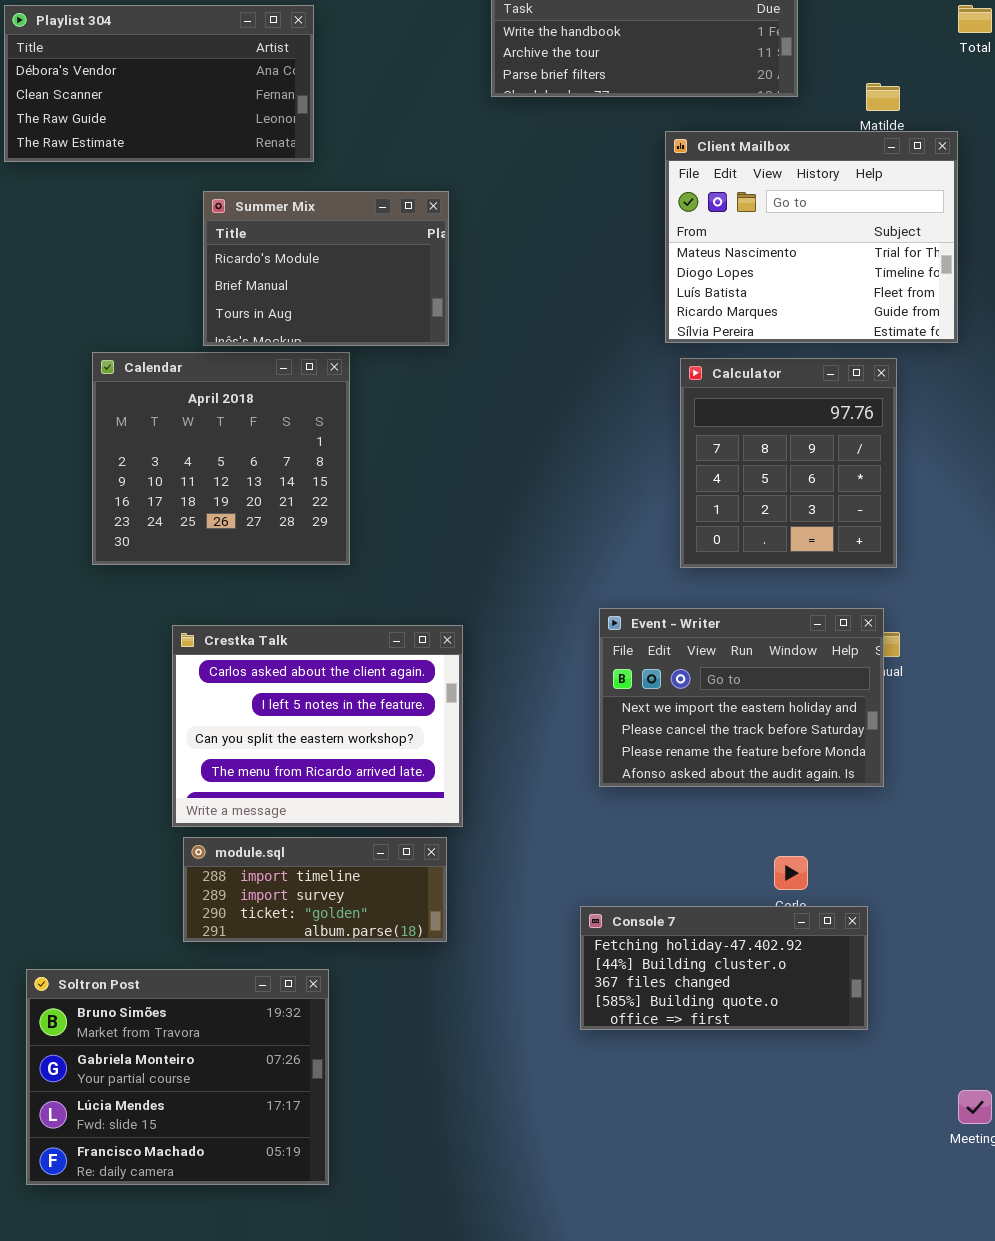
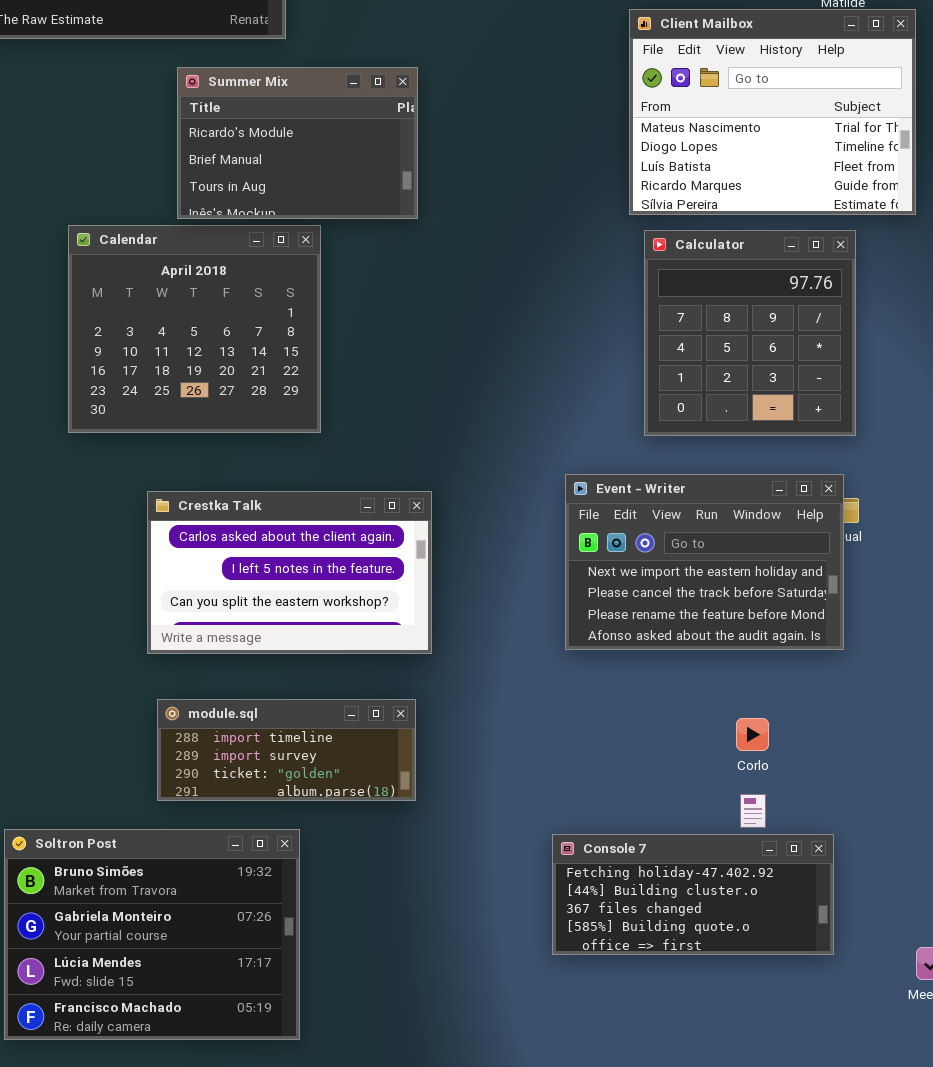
Crestka Talk: [172,625,463,827] -> [147,491,432,654], resized
Console 7: [580,906,868,1030] -> [552,834,834,955], moved

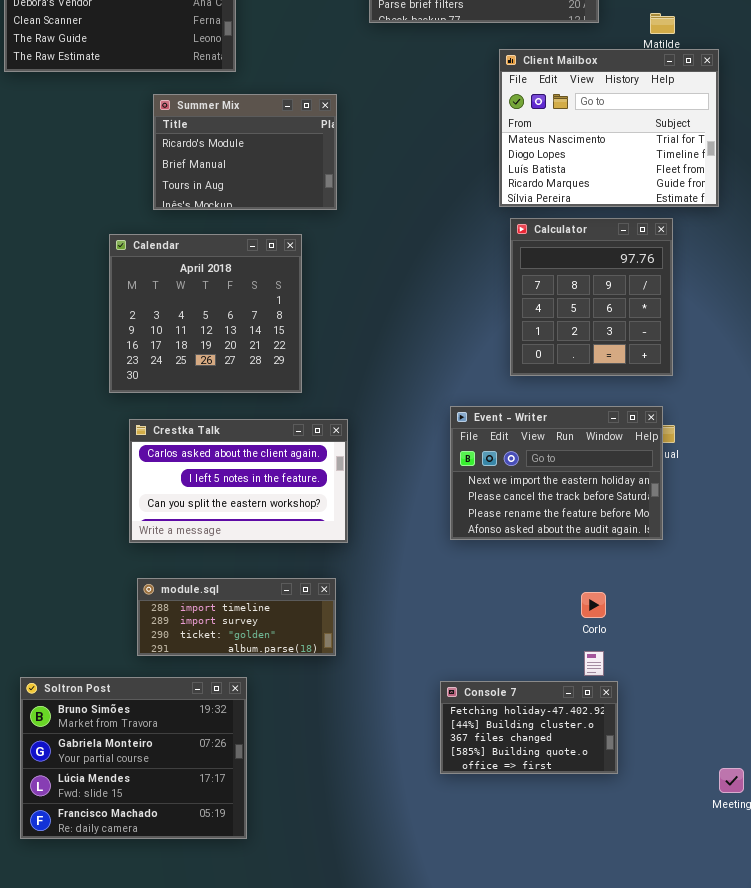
Calendar: [68,225,321,433] -> [109,234,302,393], moved
Console 7: [552,834,834,955] -> [440,681,618,774], resized

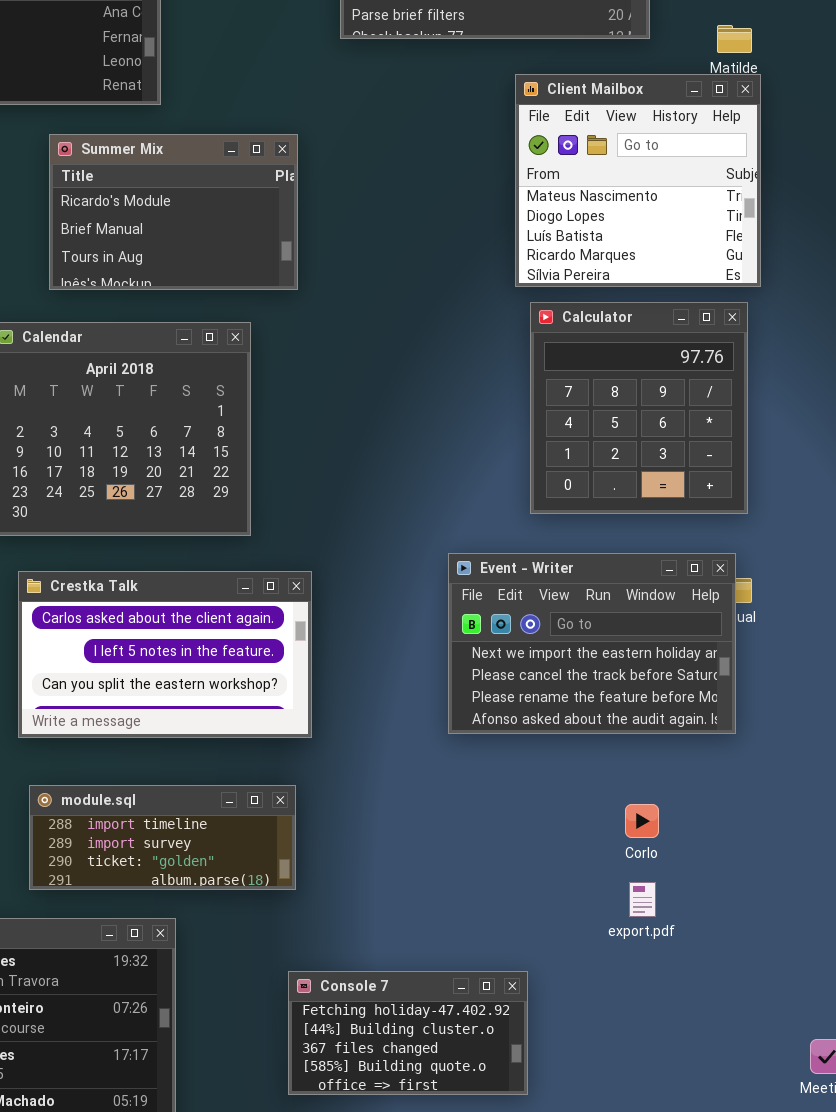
Client Mailbox: [499,49,719,207] -> [515,74,761,287], resized
Console 7: [440,681,618,774] -> [288,971,528,1095], moved

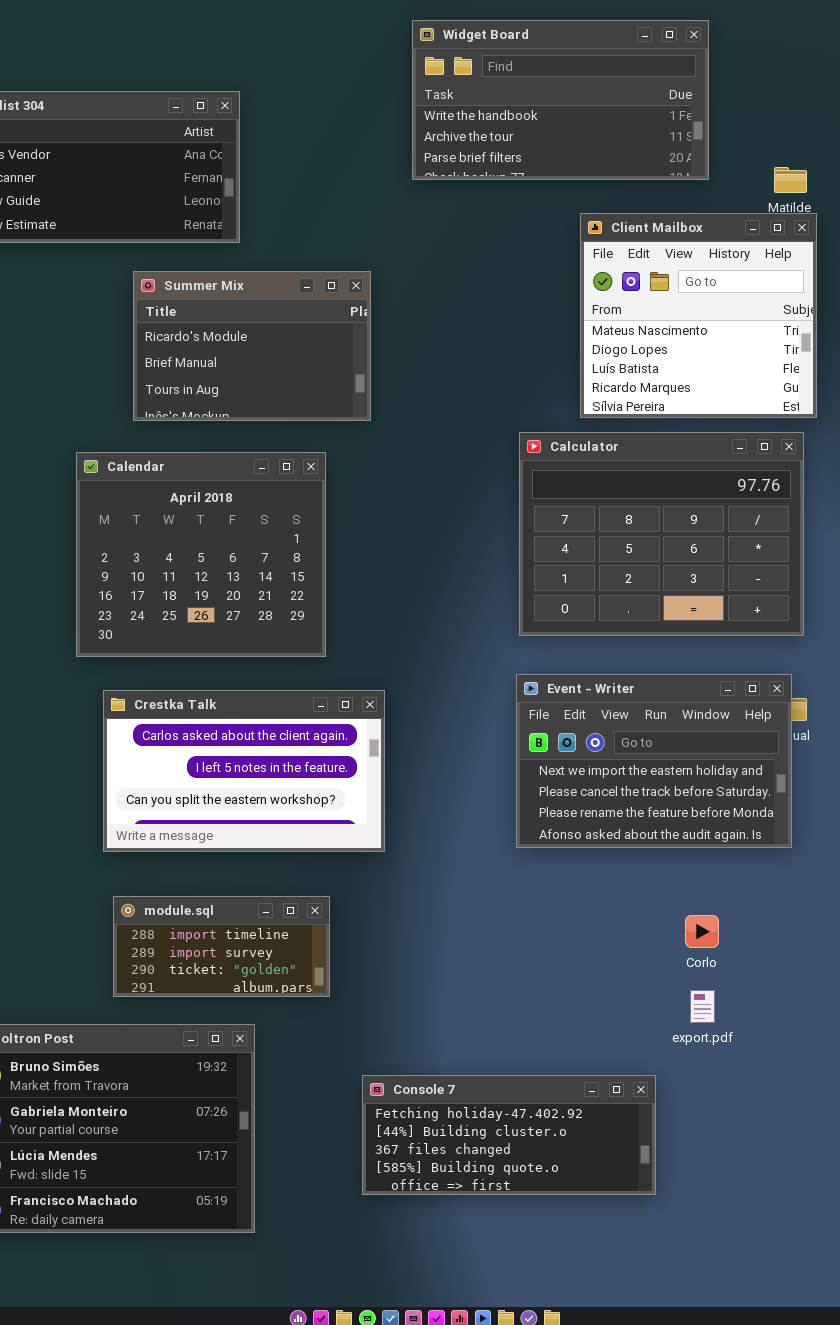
Calculator: [530,302,748,514] -> [519,432,804,636], resized
module.sql: [29,785,296,890] -> [113,896,330,997], resized
Console 7: [288,971,528,1095] -> [362,1075,656,1195], resized

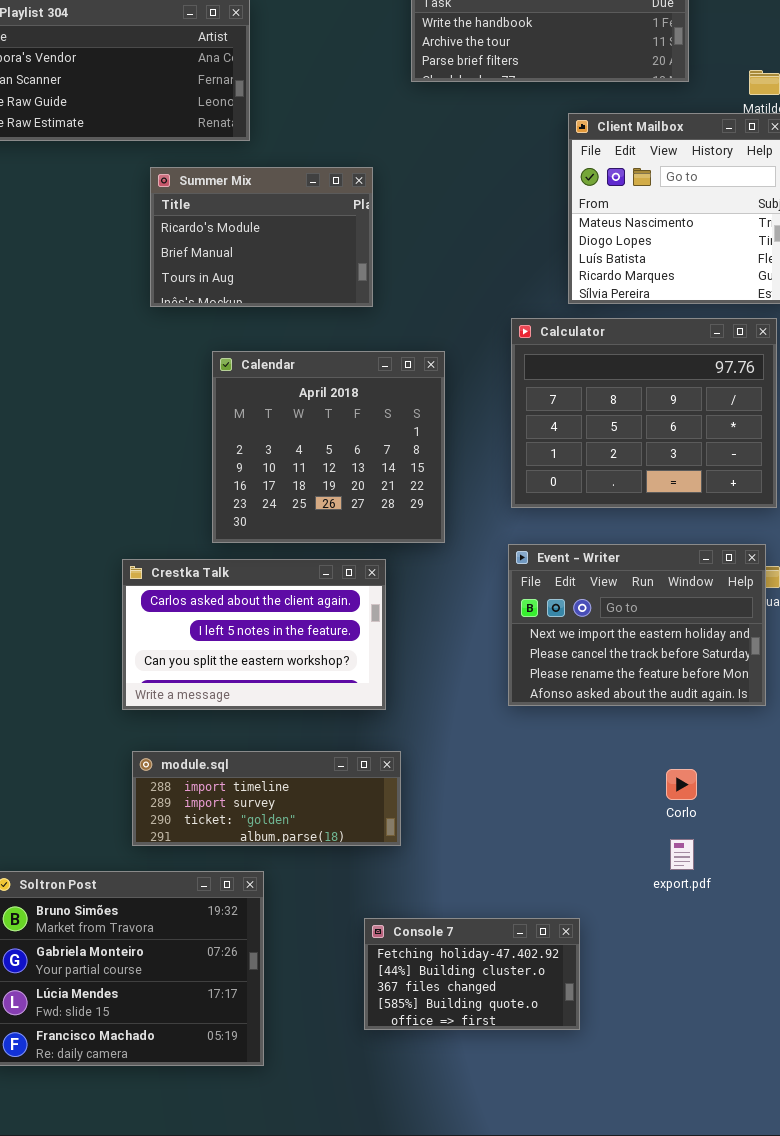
Calendar: [76,452,326,657] -> [212,351,445,543], moved
module.sql: [113,896,330,997] -> [132,751,401,846], resized
Console 7: [362,1075,656,1195] -> [364,918,580,1030], resized

